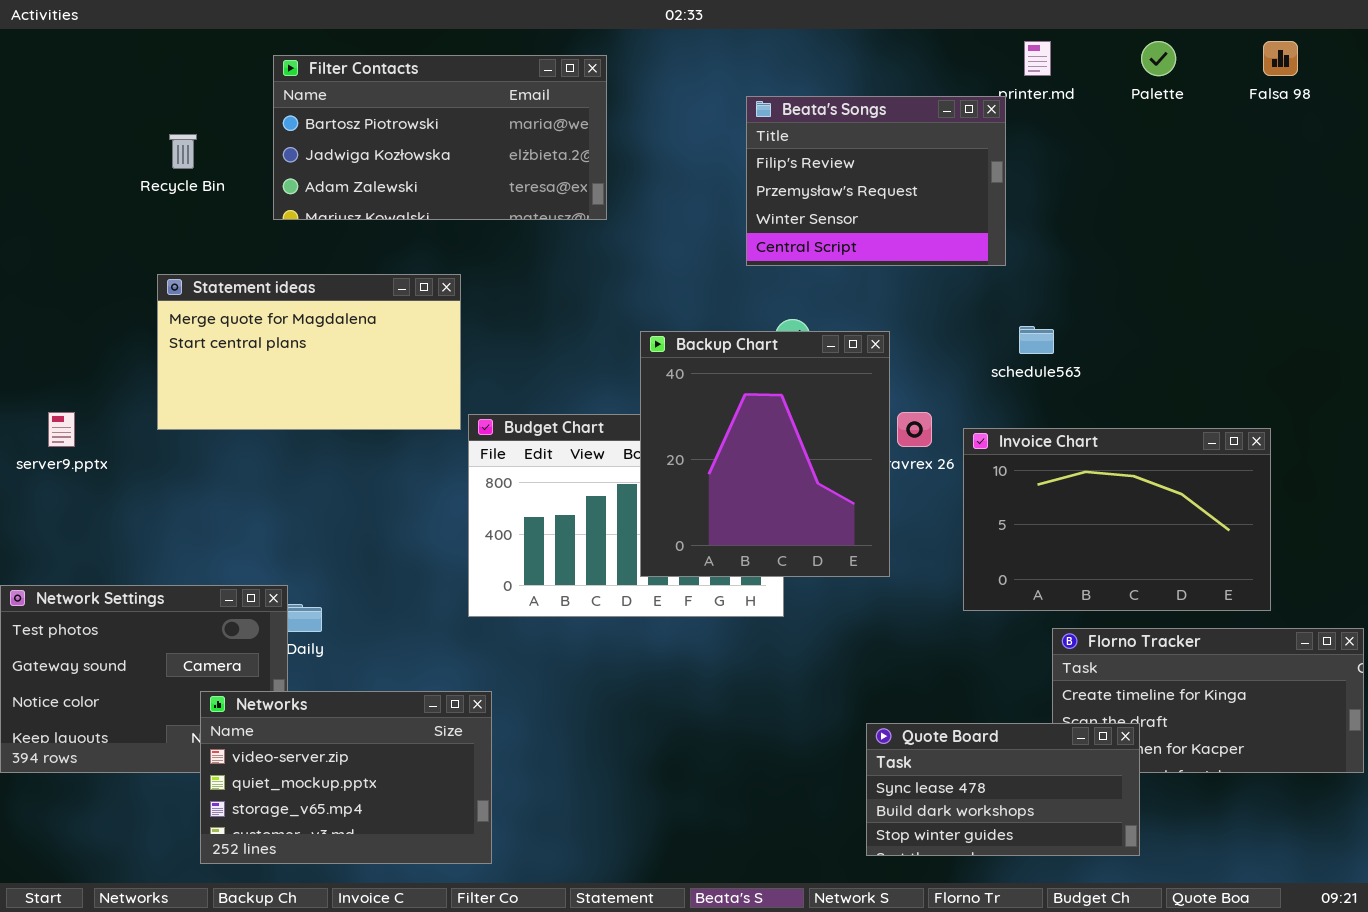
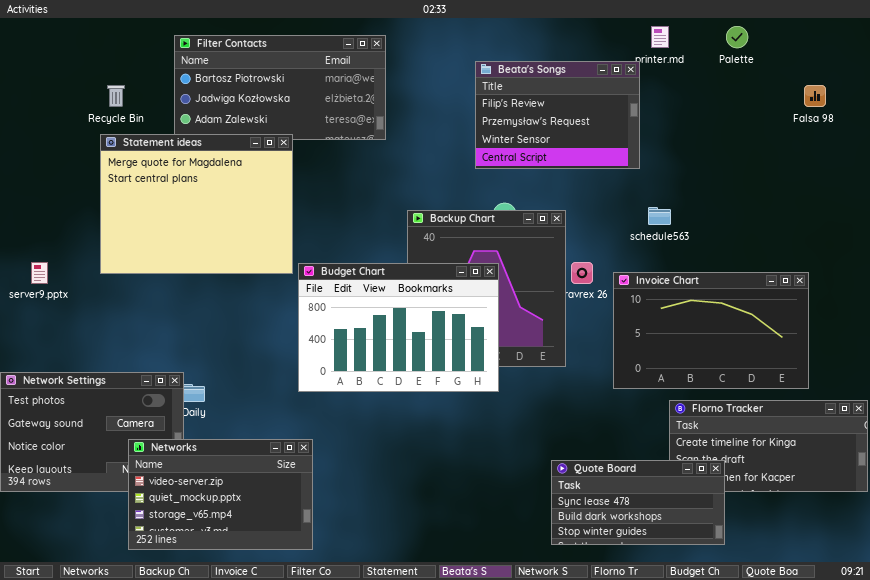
Falsa 98: [1263,41,1298,76] -> [804,85,826,107], moved
Statement ideas: [157,274,461,430] -> [100,134,293,274], resized
Budget Chart: [468,414,784,617] -> [298,263,499,392], raised

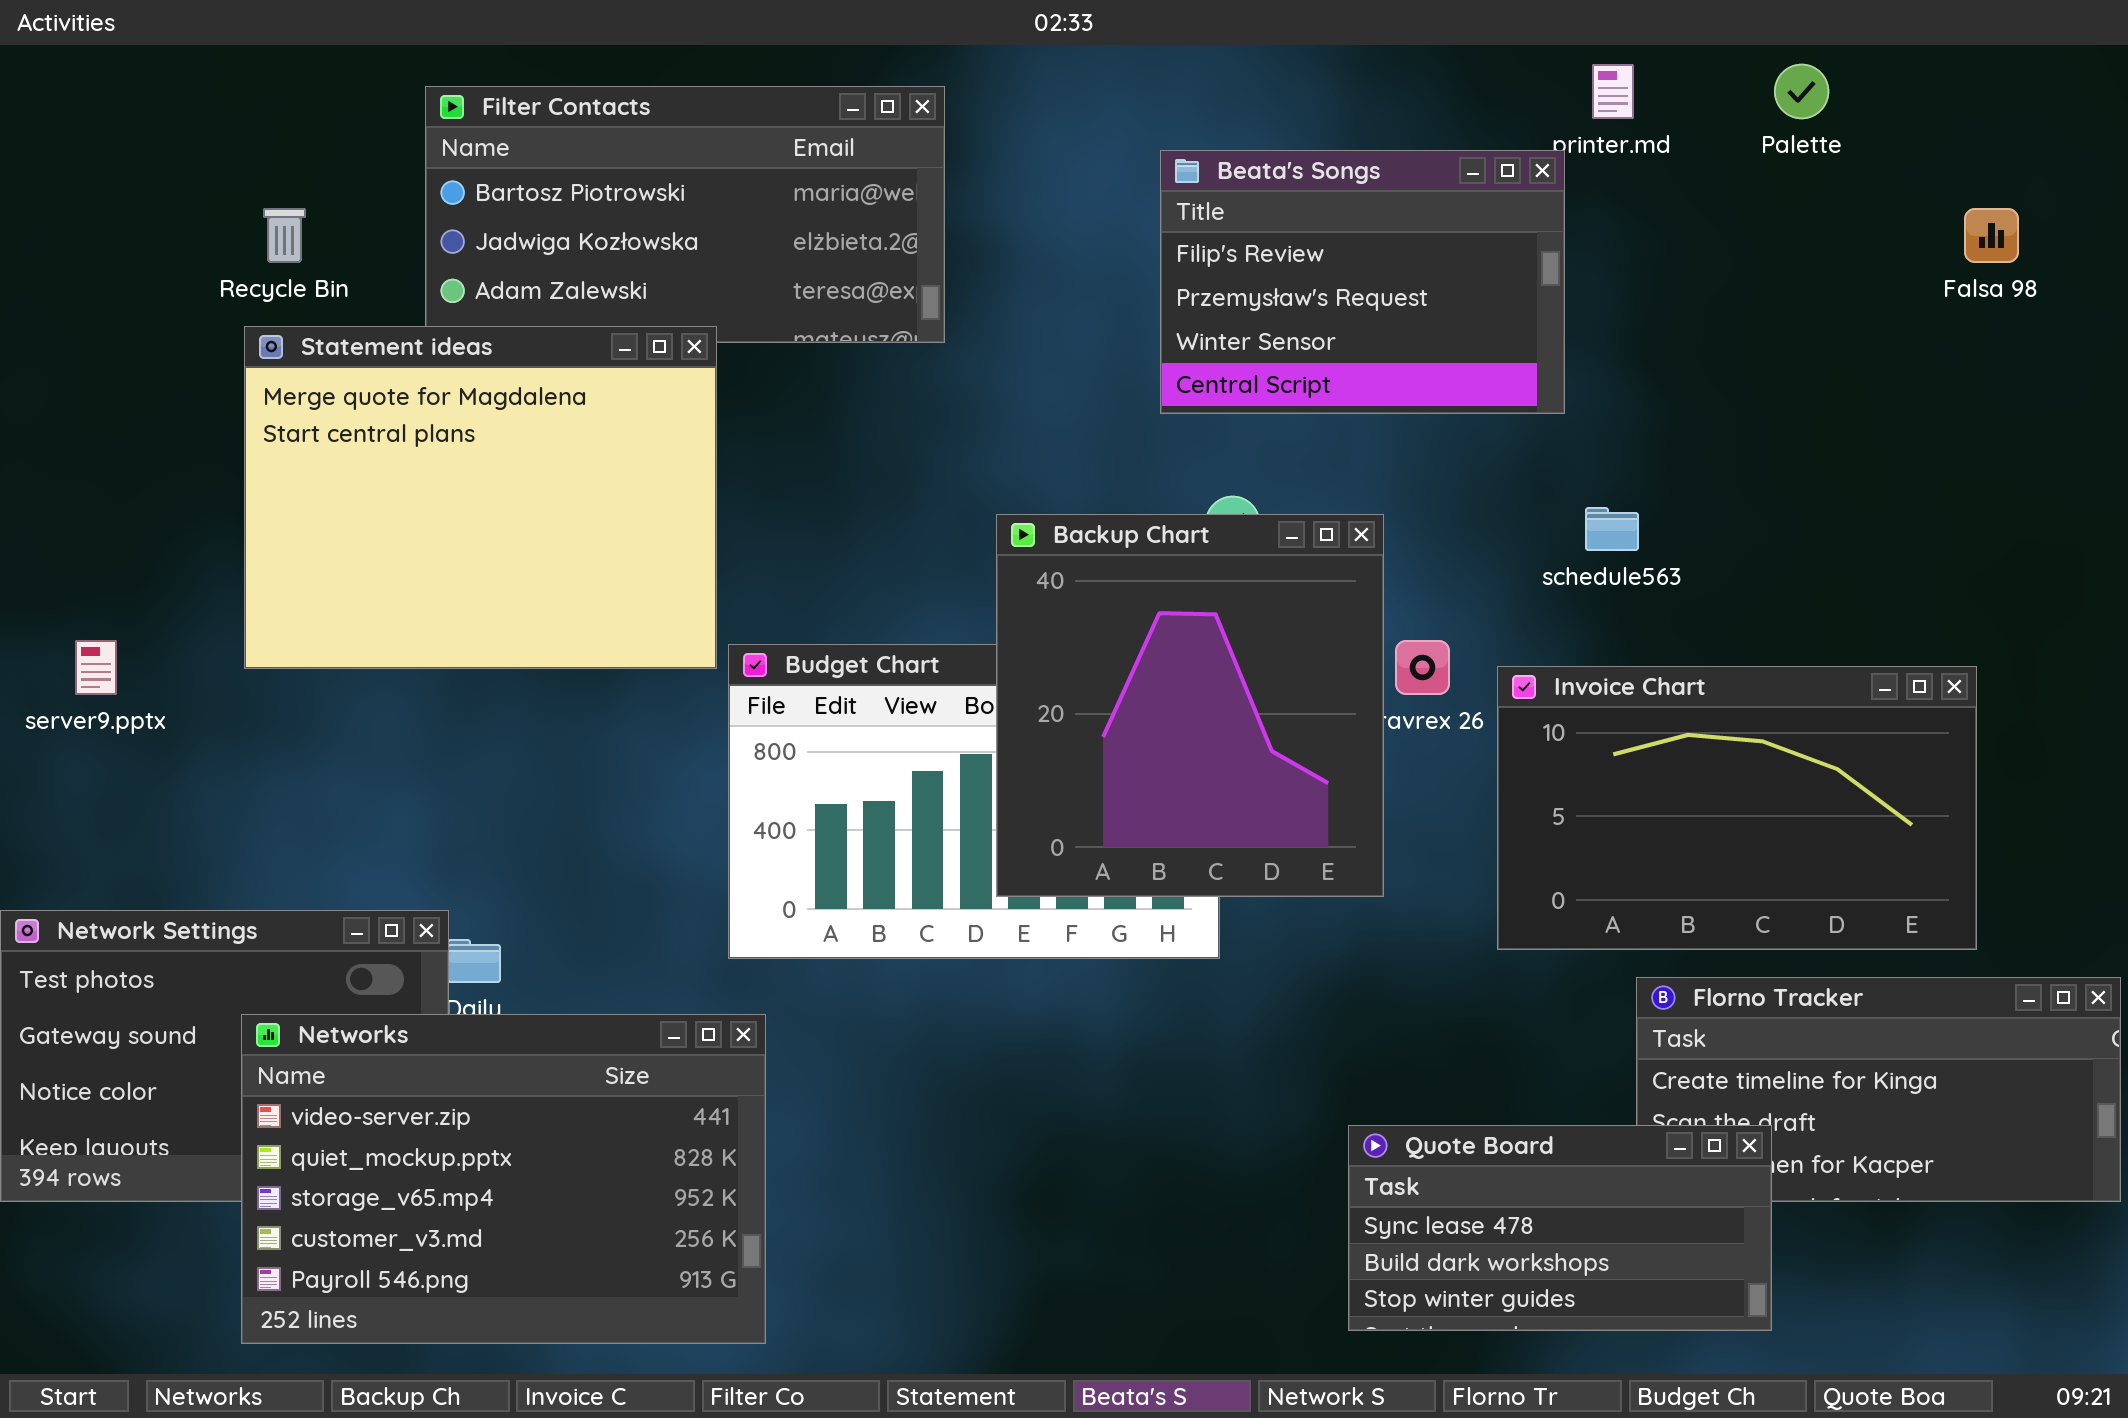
Backup Chart: [407,210,566,367] -> [996,514,1384,897], raised
Networks: [128,439,313,550] -> [241,1014,766,1344], resized

